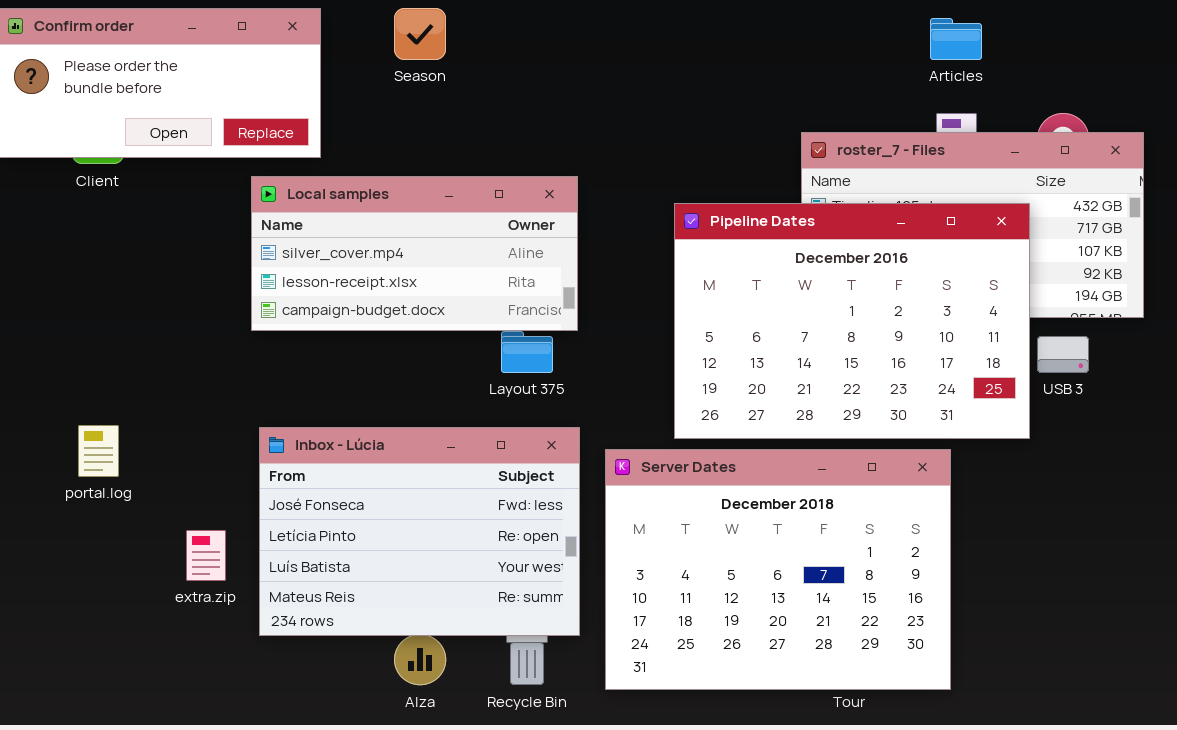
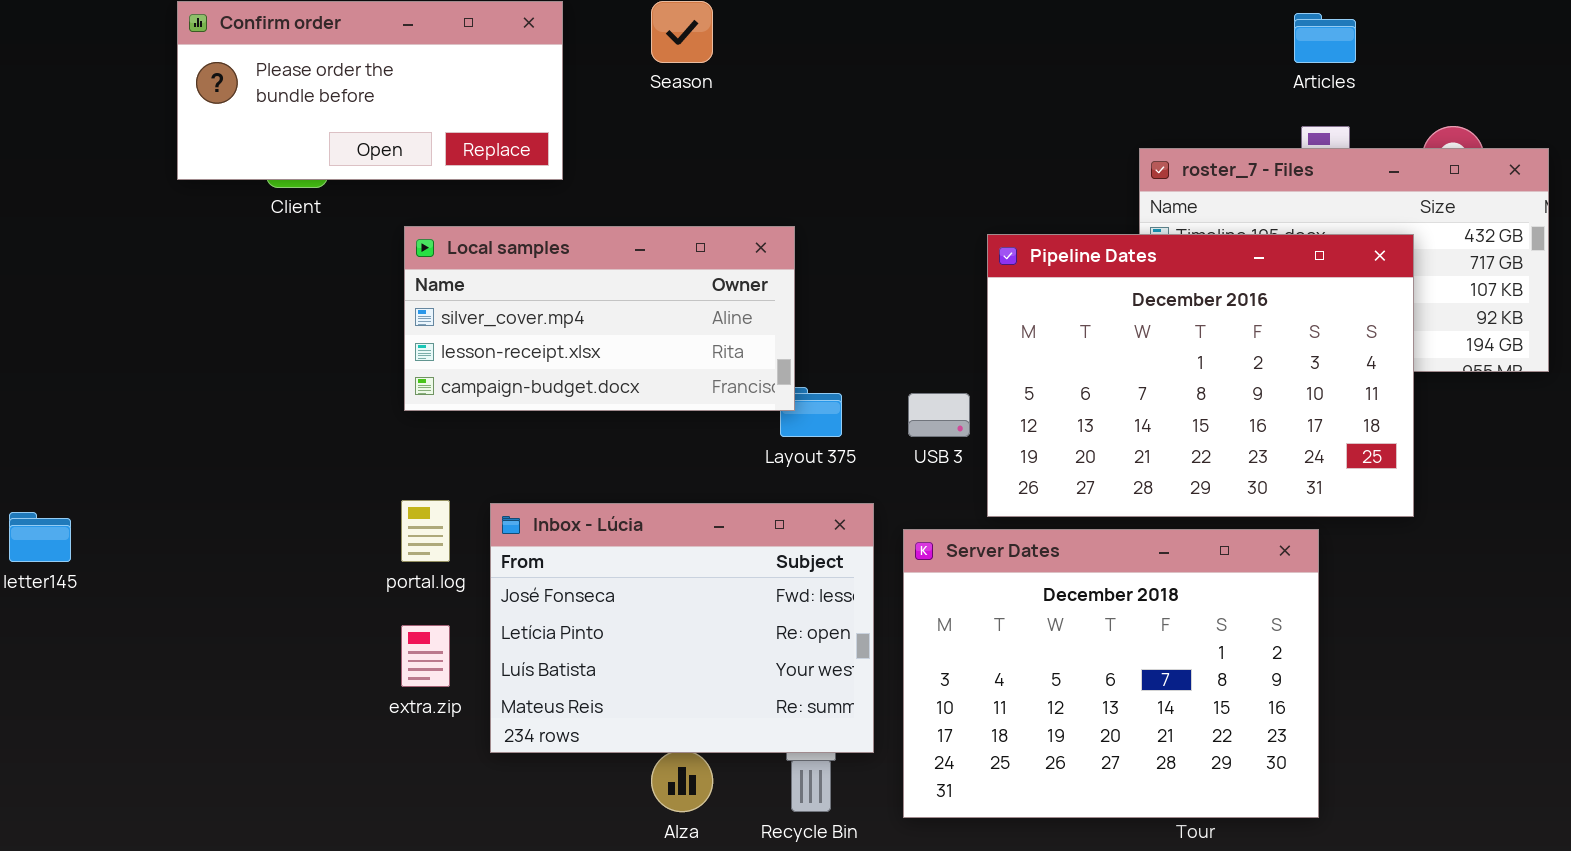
Local samples: [251,176,578,331] -> [404,226,795,411], moved
USB 3: [1037,336,1089,373] -> [908,393,970,437], moved
portal.log: [78,425,119,477] -> [401,500,450,562], moved

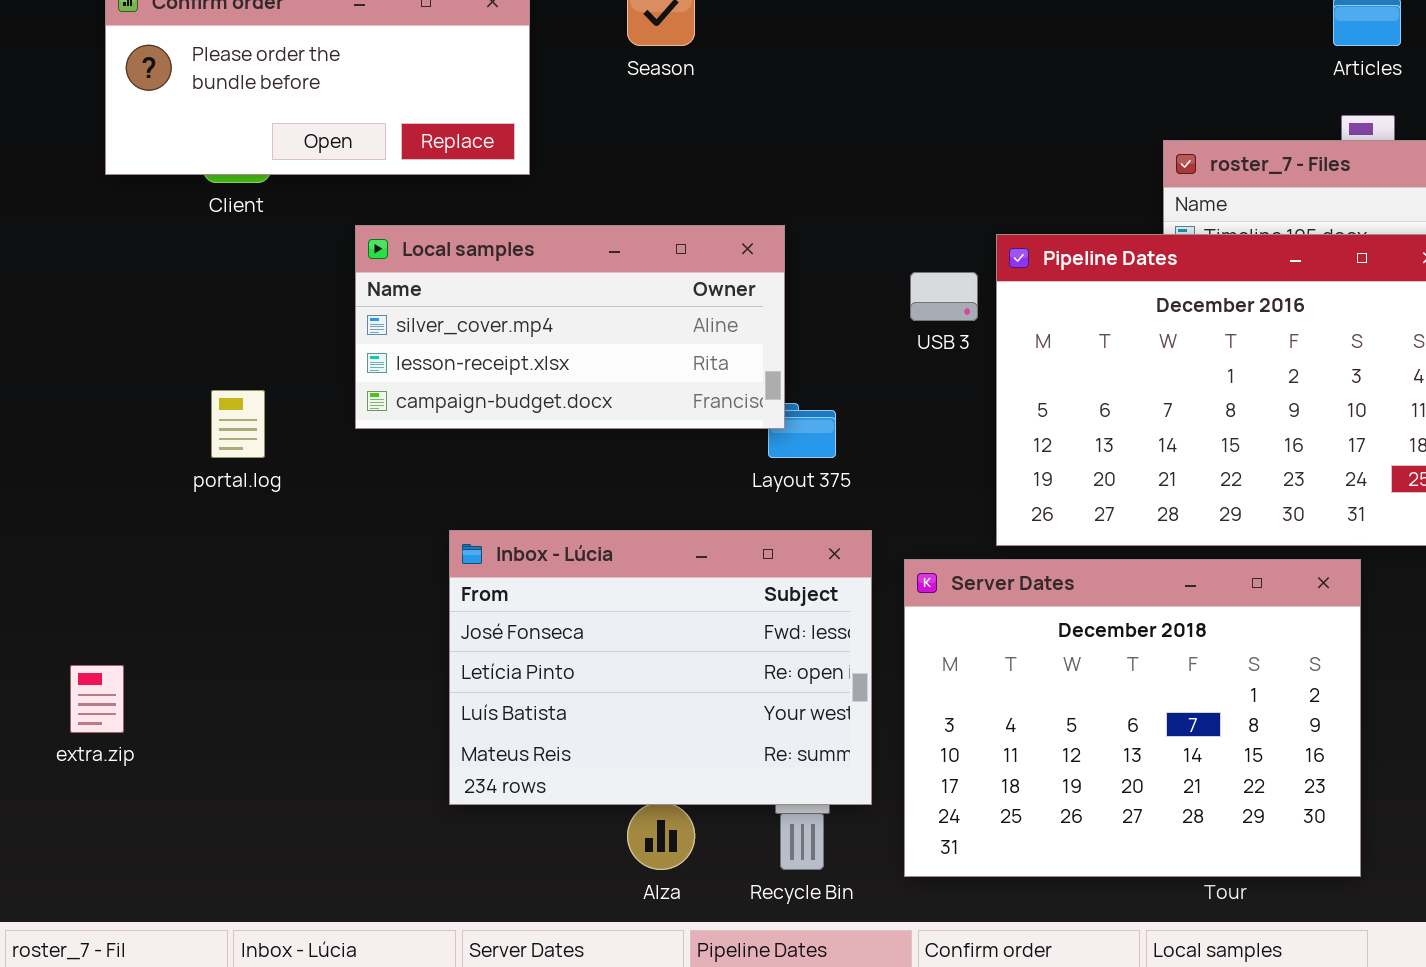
USB 3: [908,393,970,437] -> [910,272,978,321], moved
portal.log: [401,500,450,562] -> [211,390,265,458], moved
extra.zip: [401,625,450,687] -> [70,665,124,733], moved

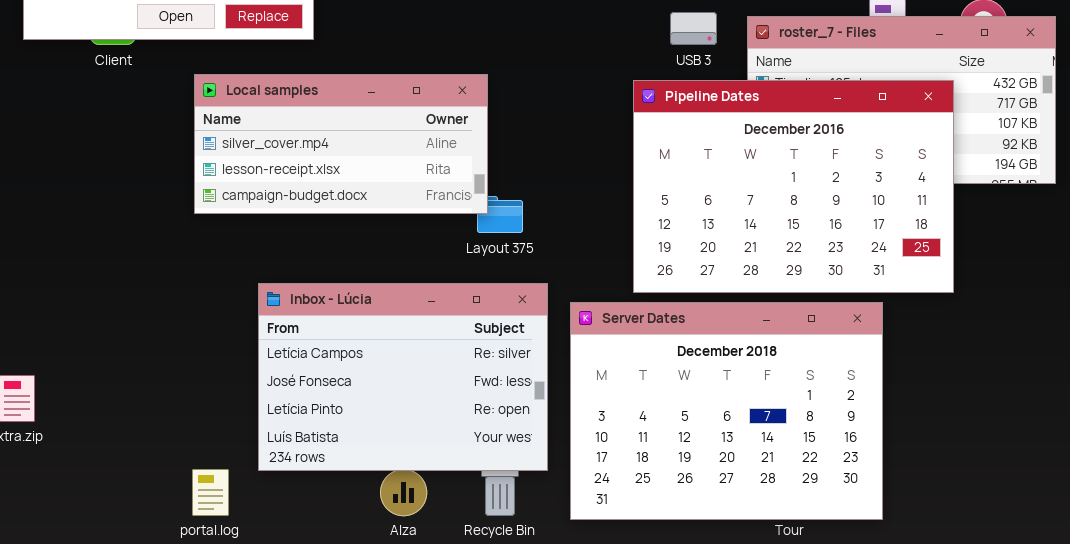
USB 3: [910,272,978,321] -> [670,12,717,45], moved
portal.log: [211,390,265,458] -> [192,469,229,516], moved
Inbox - Lúcia: [449,530,872,805] -> [258,283,548,471], scrolled up 1 row

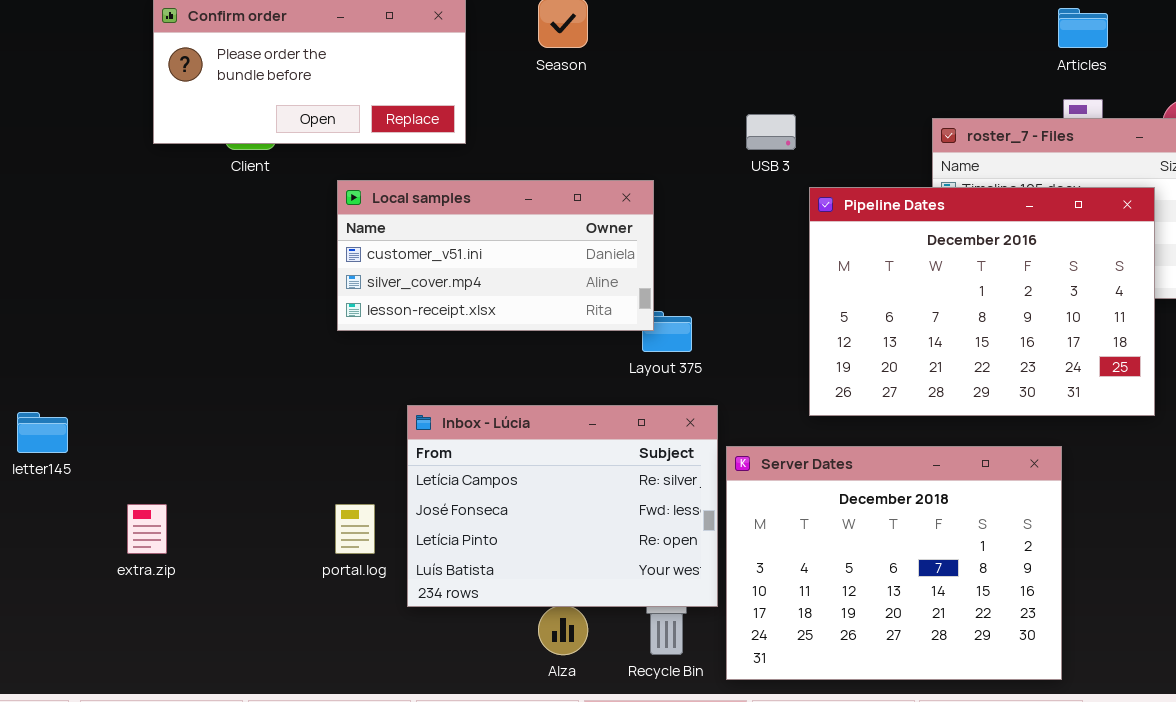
USB 3: [670,12,717,45] -> [746,114,796,150], moved
Local samples: [194,74,488,214] -> [337,180,654,331], scrolled up 1 row
Server Dates: [570,302,883,520] -> [726,446,1062,680], moved
portal.log: [192,469,229,516] -> [335,504,375,554], moved

